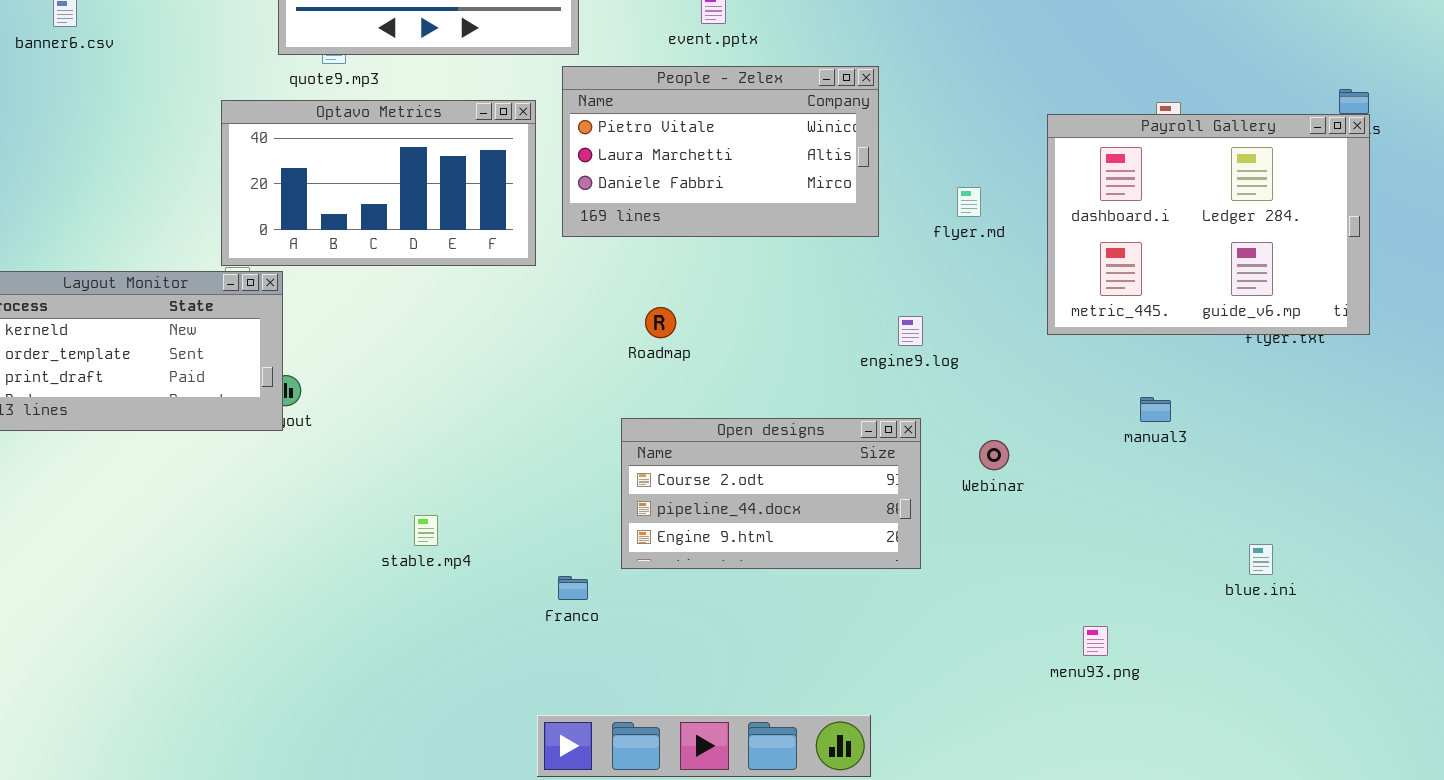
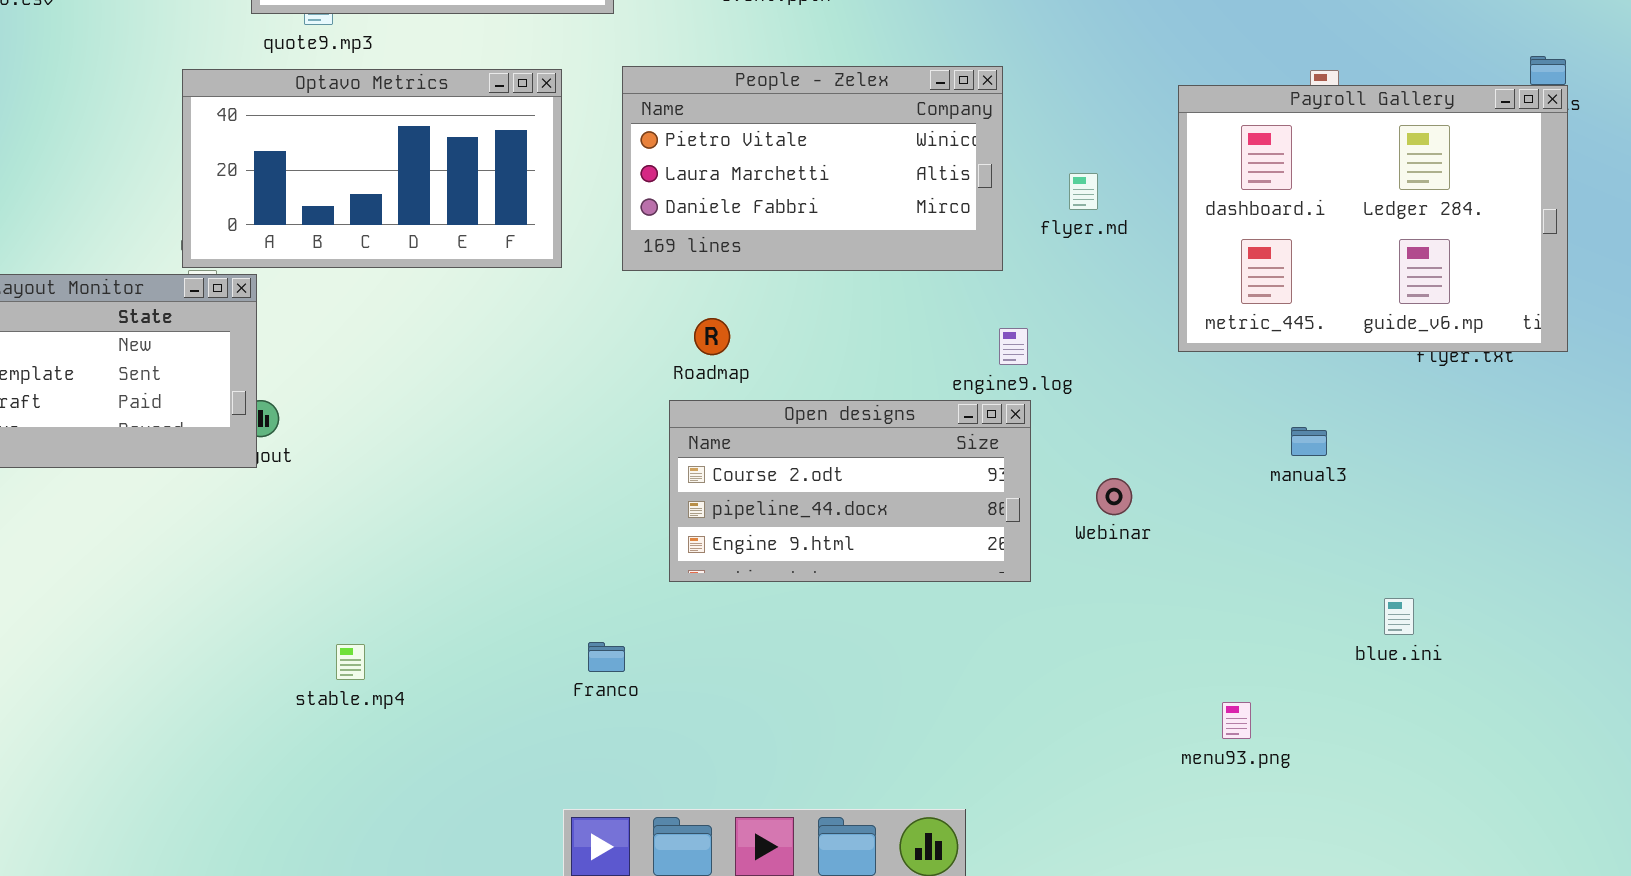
People - Zelex: [562,66,879,237] -> [622,66,1003,271], moved
Open designs: [621,418,921,569] -> [669,400,1031,582], moved
stable.mp4: [414,515,438,546] -> [336,644,365,680], moved
blue.ini: [1249,544,1273,575] -> [1384,598,1414,635], moved

